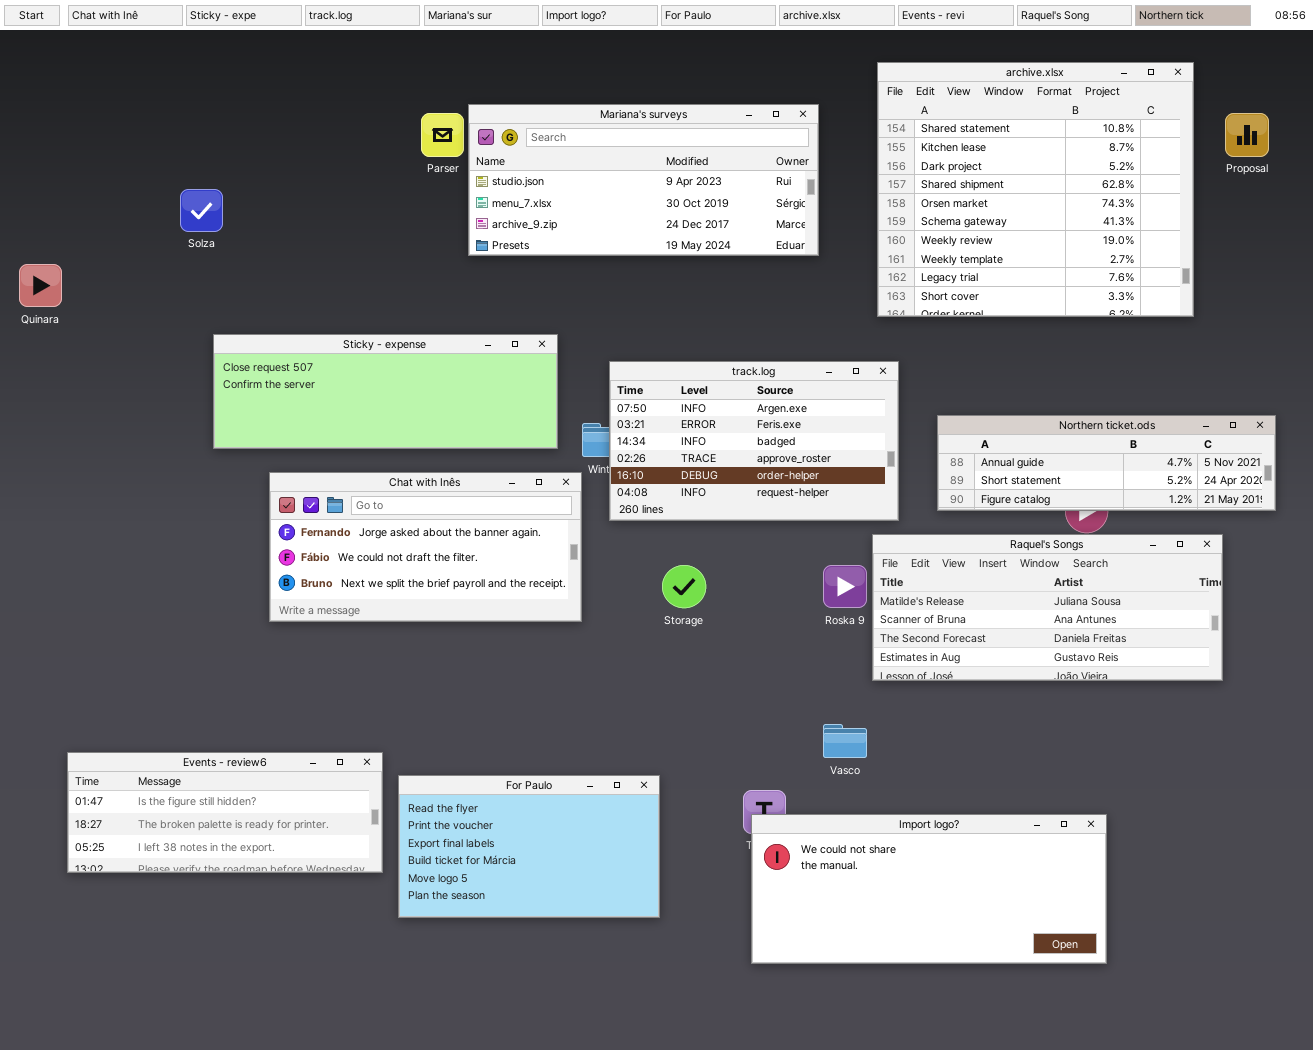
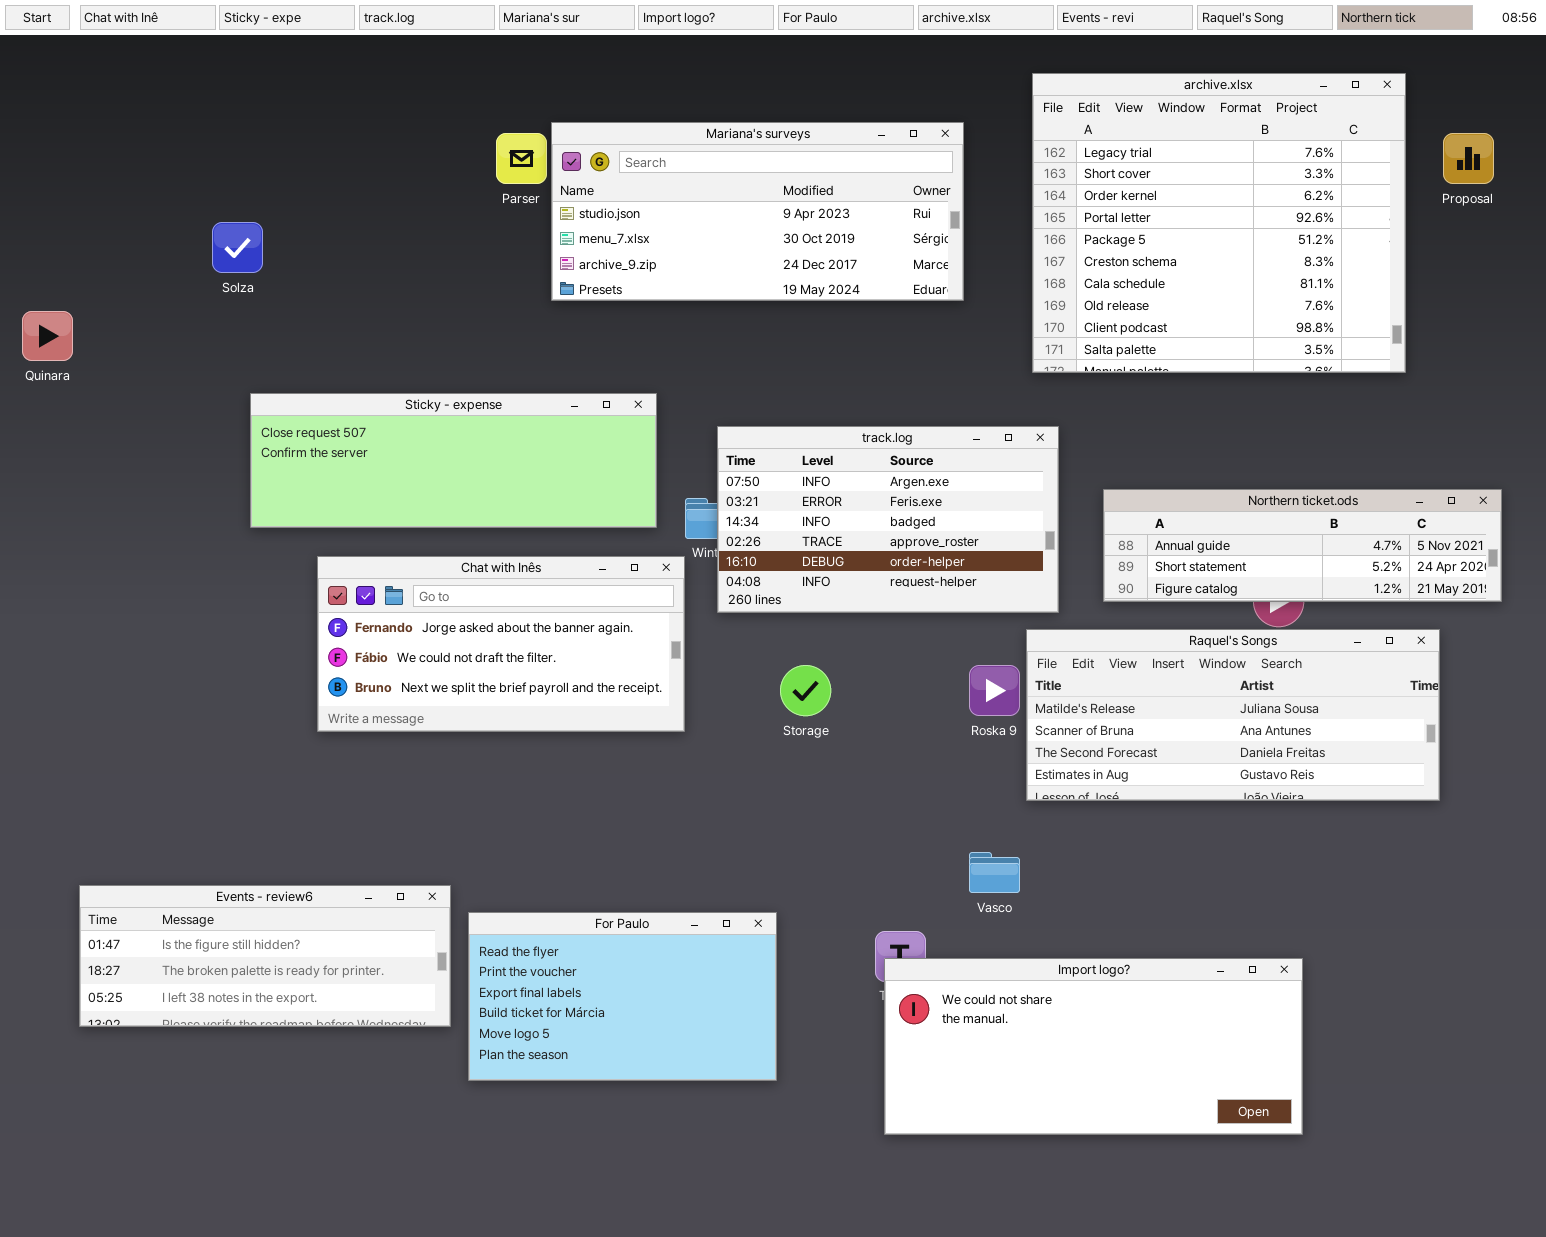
archive.xlsx: [877,62,1194,317] -> [1032,73,1406,373], scrolled down 8 rows

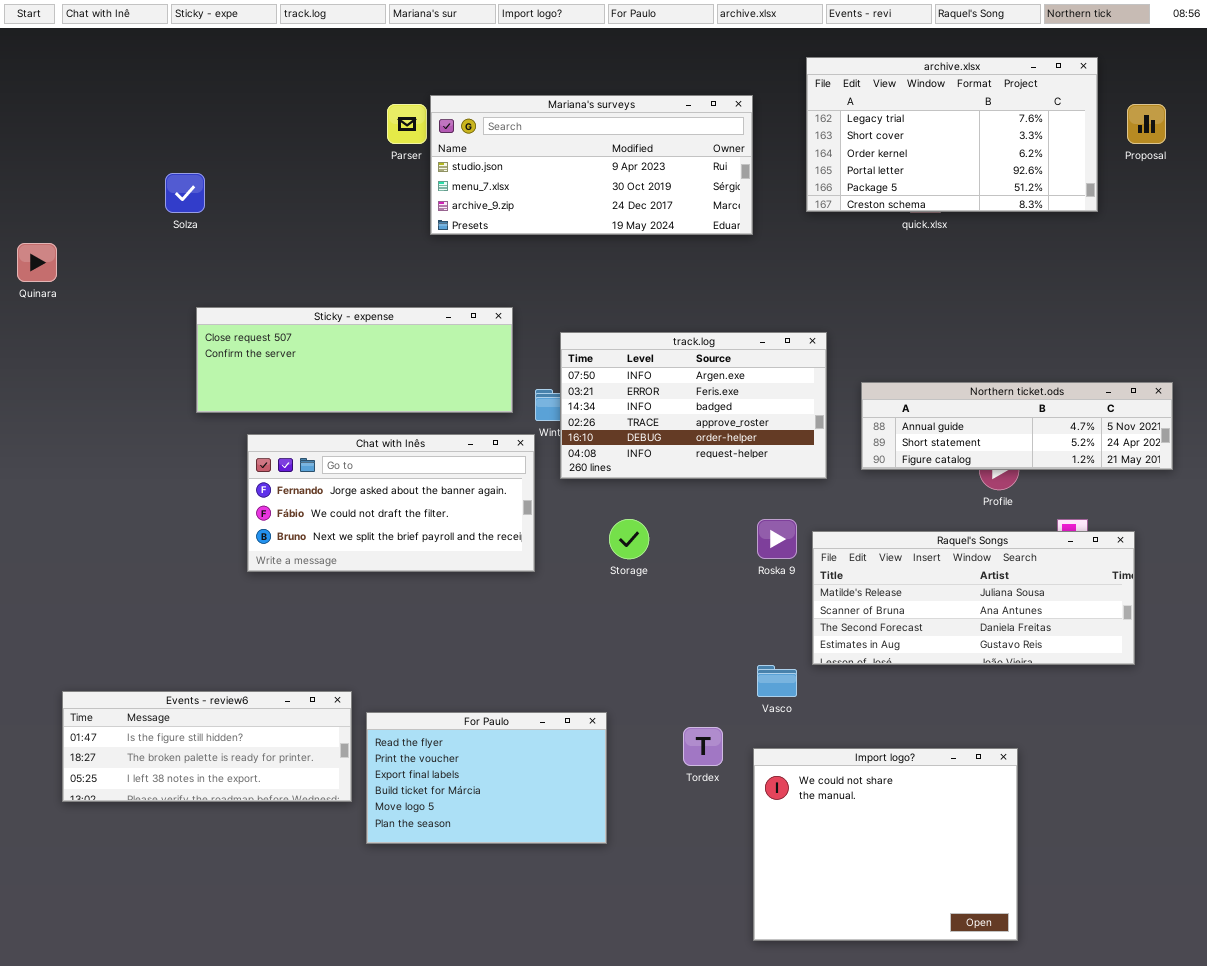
archive.xlsx: [1032,73,1406,373] -> [806,57,1098,212], resized
Raquel's Songs: [1026,629,1440,801] -> [812,531,1135,665], moved
Import logo?: [884,958,1303,1135] -> [753,748,1018,941], resized

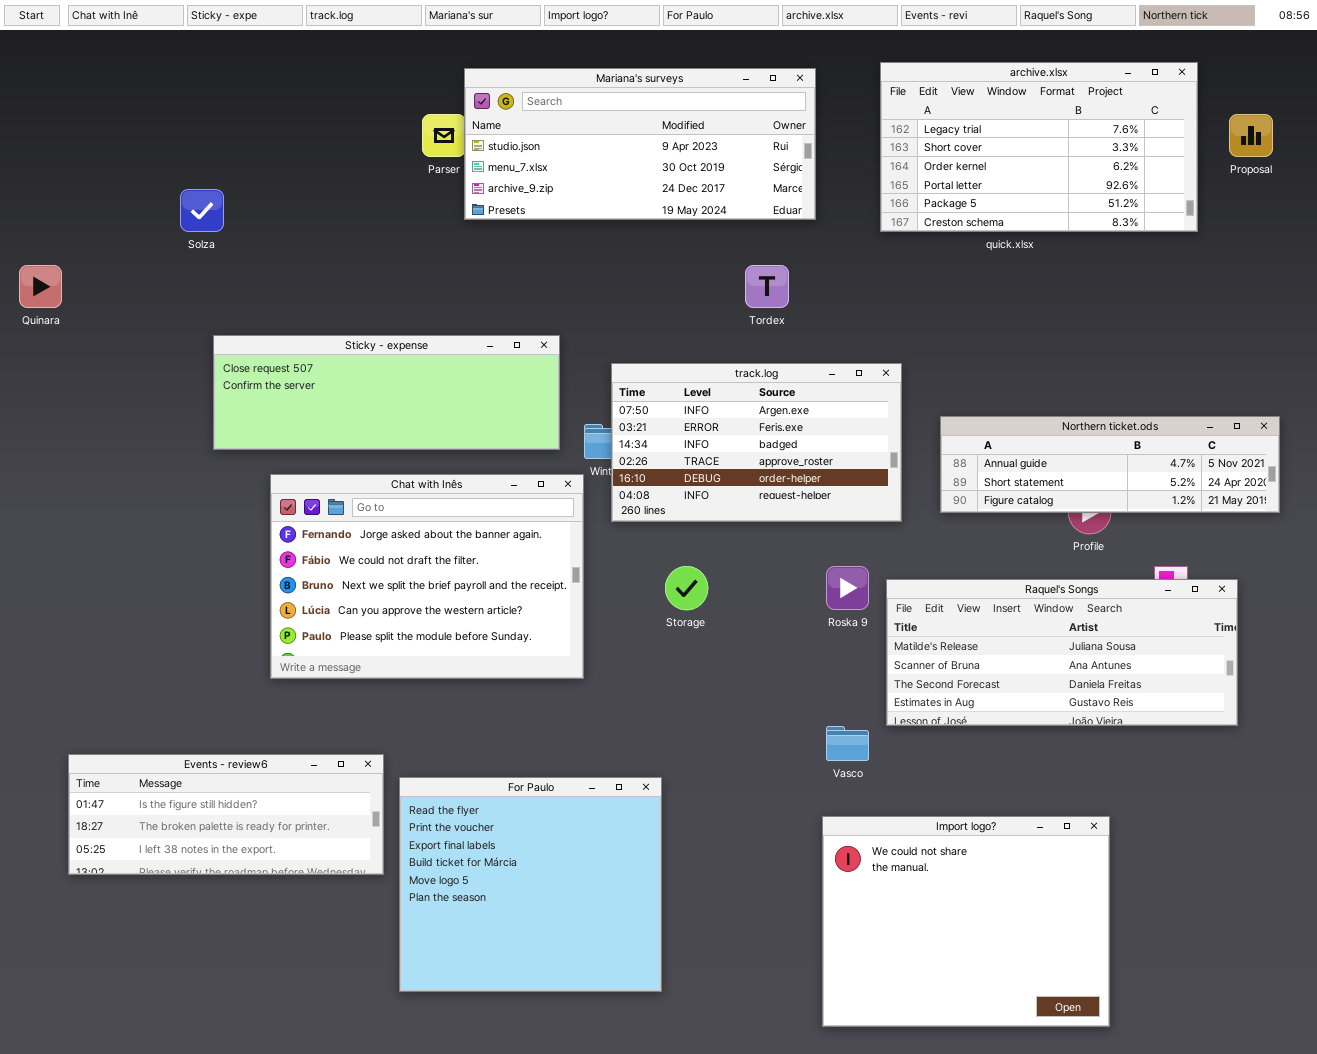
Mariana's surveys: [430,95,753,235] -> [464,68,816,220], moved
Chat with Inês: [247,434,535,572] -> [270,474,584,679], resized
For Paulo: [366,712,607,844] -> [399,777,662,992], resized
Tordex: [683,727,723,766] -> [745,265,789,308], moved

